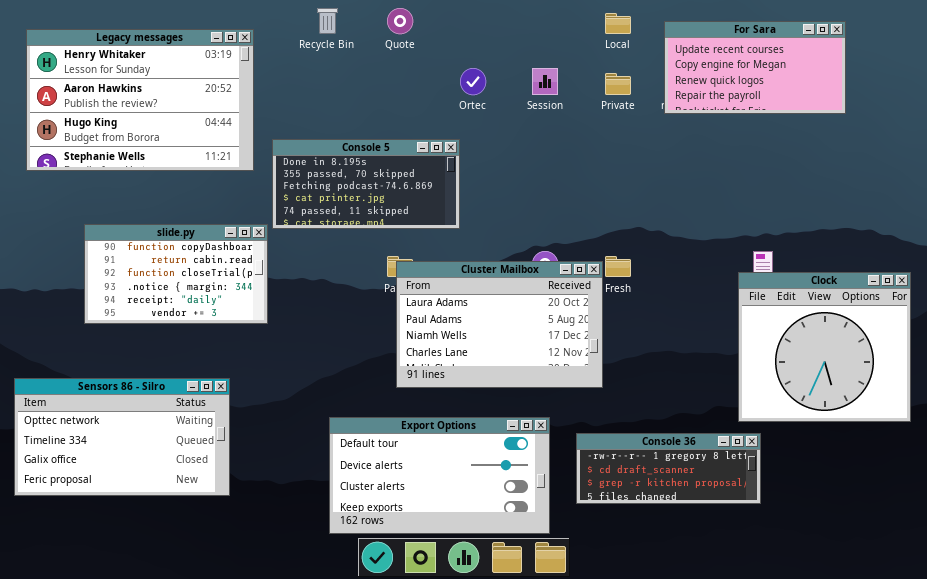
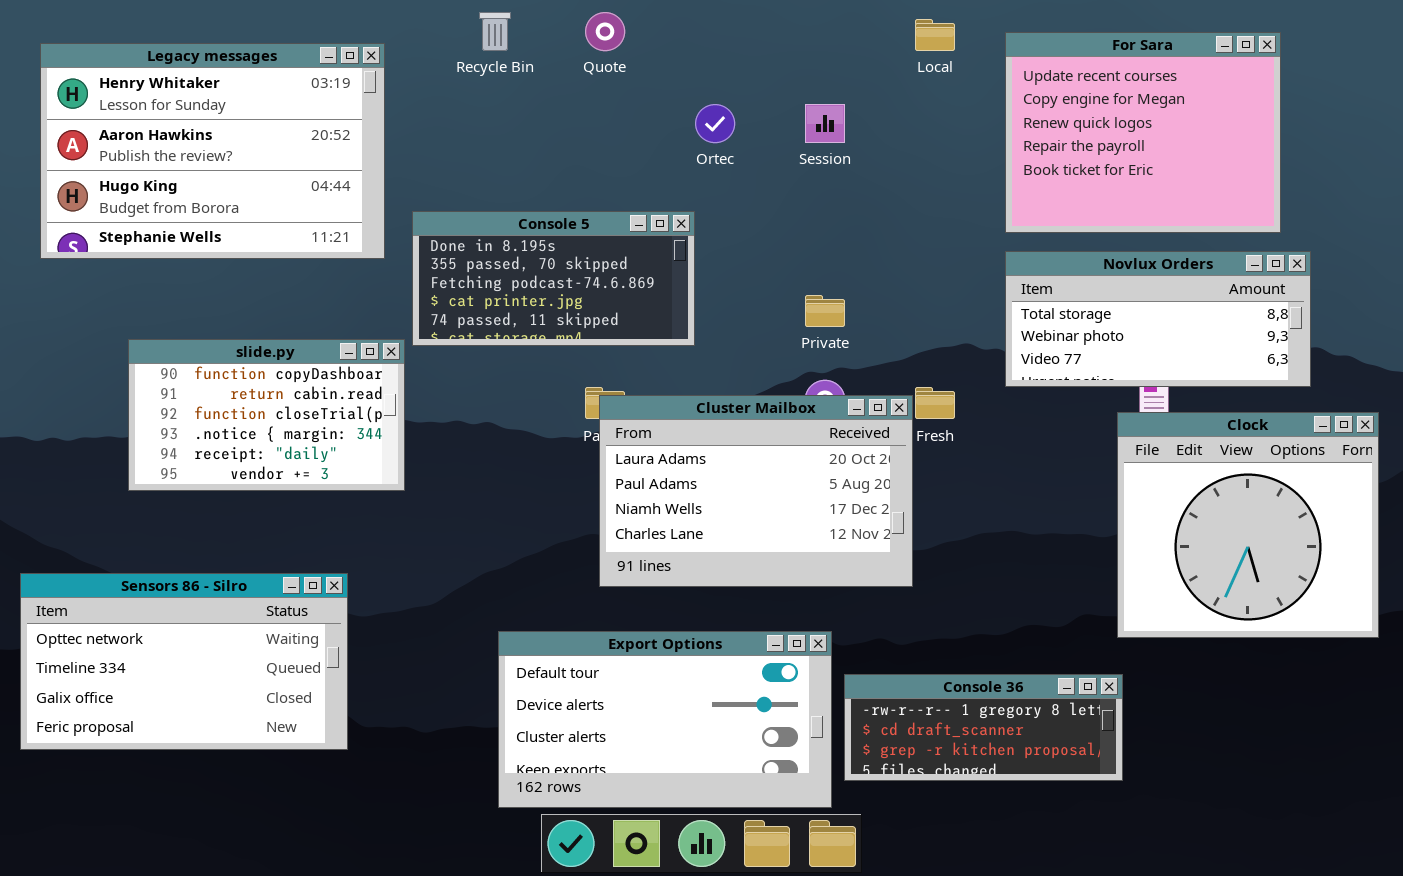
For Sara: [664,21,846,114] -> [1005,32,1281,233], resized
Private: [605,73,631,95] -> [805,295,845,327], moved
Novlux Orders: none -> [1005,251,1311,387], opened
Console 36: [576,433,761,504] -> [844,674,1123,781], moved

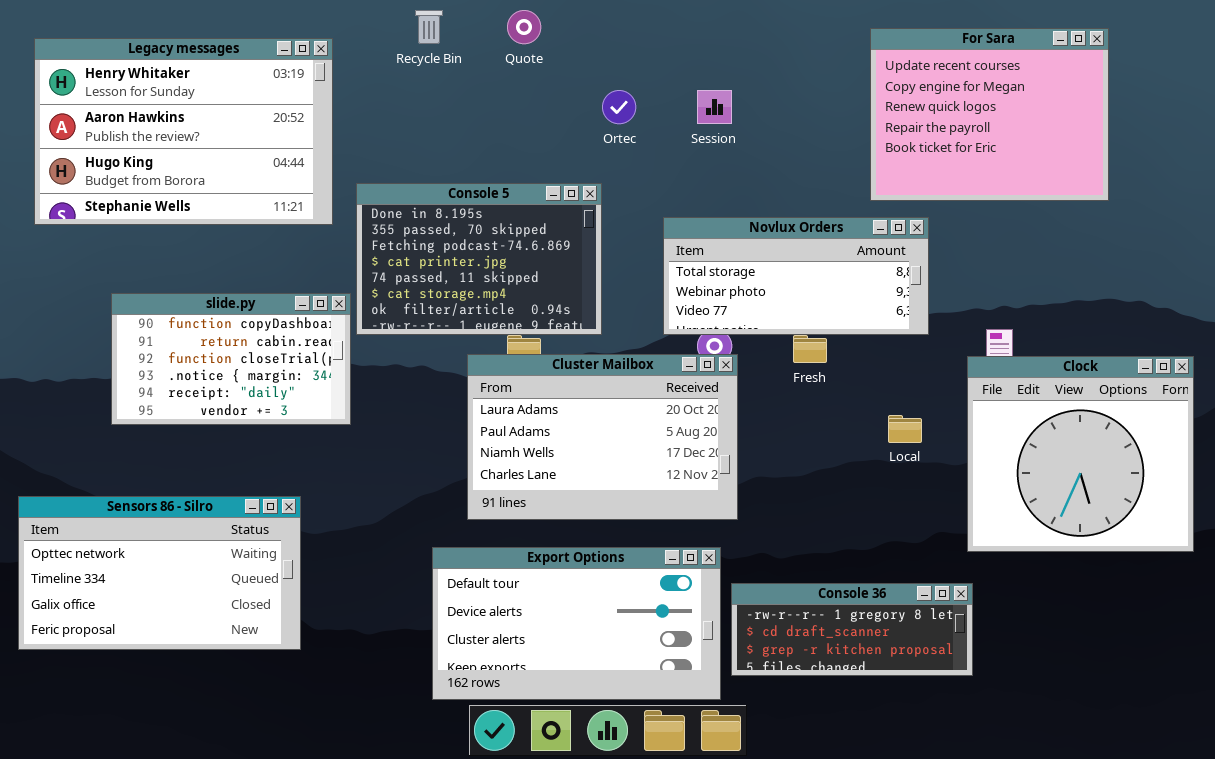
Local: [915,19,955,51] -> [888,415,922,443], moved
Console 5: [412,211,695,346] -> [356,183,602,335], resized
Novlux Orders: [1005,251,1311,387] -> [663,217,929,335], moved
Cluster Mailbox: [599,395,913,587] -> [467,354,738,520], moved

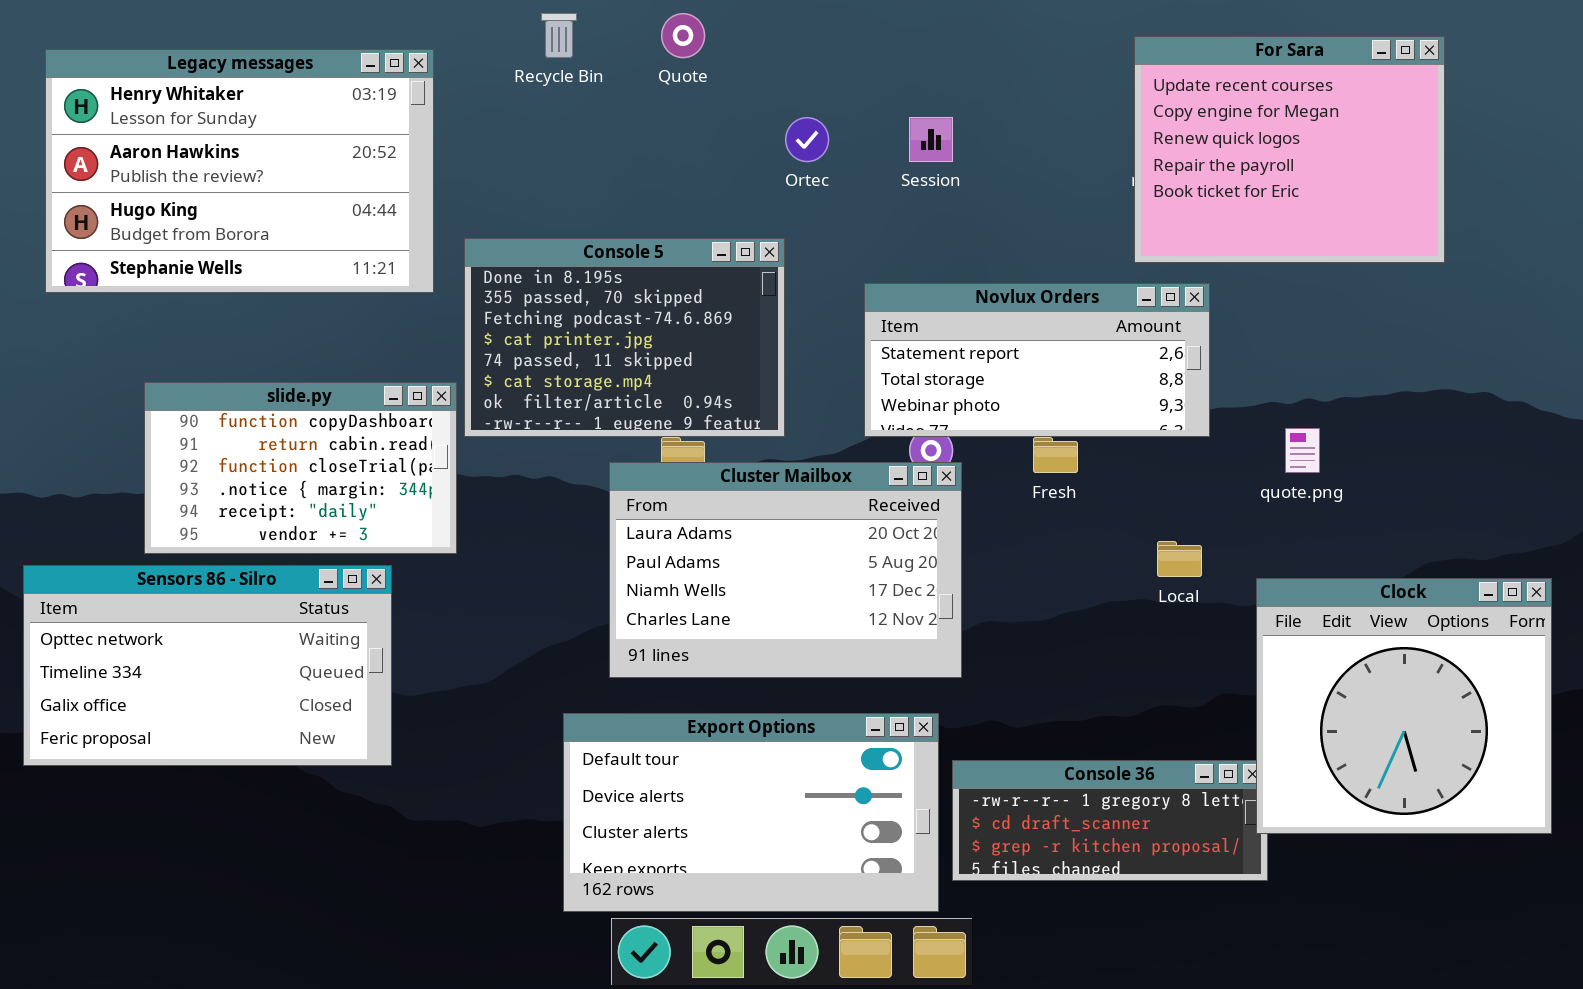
Novlux Orders: [663,217,929,335] -> [864,283,1210,437], scrolled up 1 row
Clock: [967,356,1194,552] -> [1256,578,1552,834], moved
Sensors 86 - Silro: [18,496,301,650] -> [23,565,392,766], moved

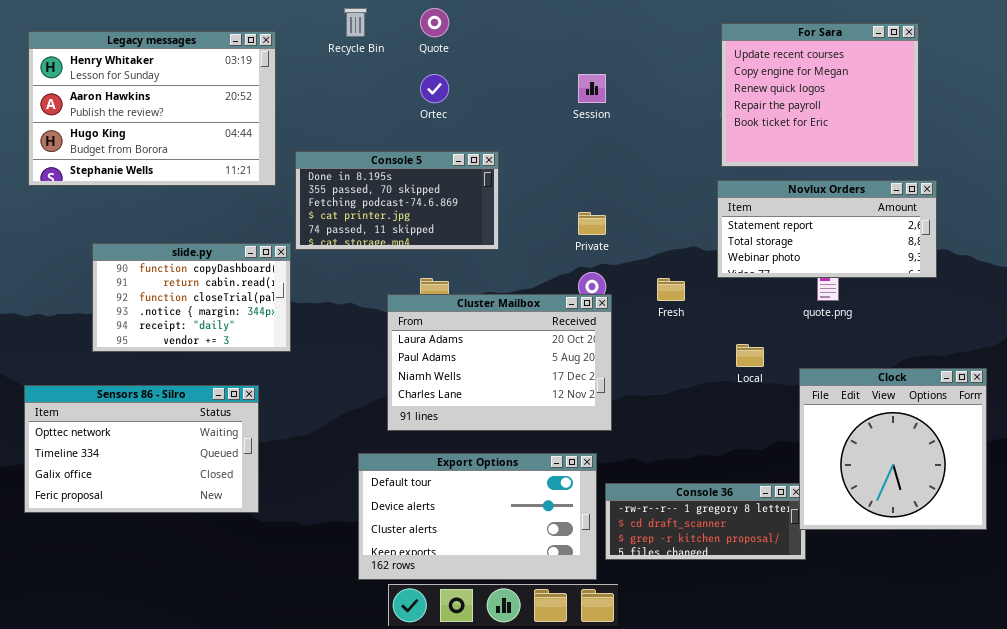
Ortec: [785,117,829,162] -> [420,74,449,103], moved
Console 5: [464,238,785,437] -> [295,151,499,250], resized
Novlux Orders: [864,283,1210,437] -> [717,180,937,278], moved
Sensors 86 - Silro: [23,565,392,766] -> [24,385,259,513], moved

